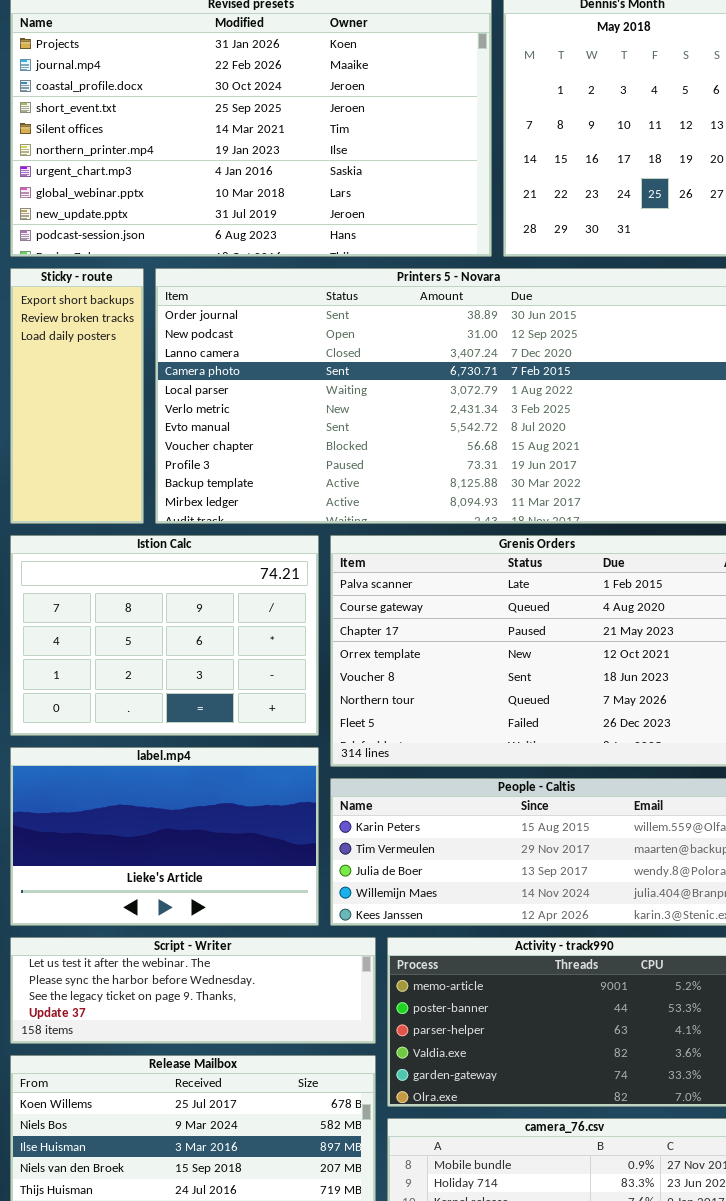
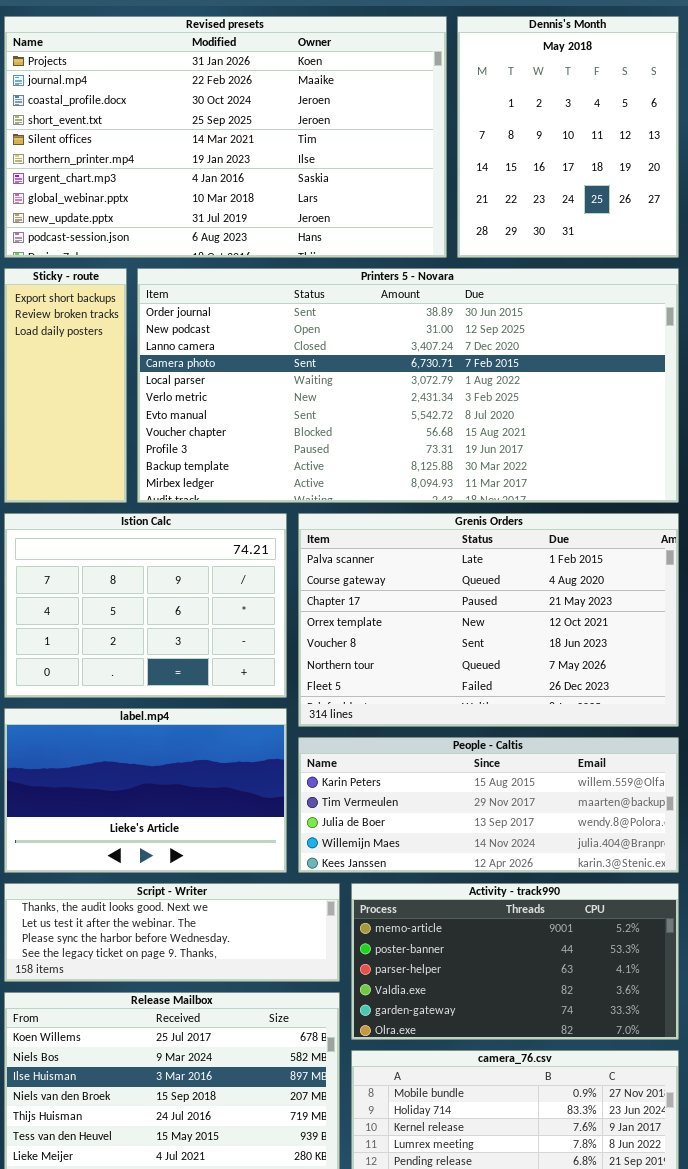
Script - Writer: [10,937,376,1044] -> [4,883,340,982], scrolled up 1 row

